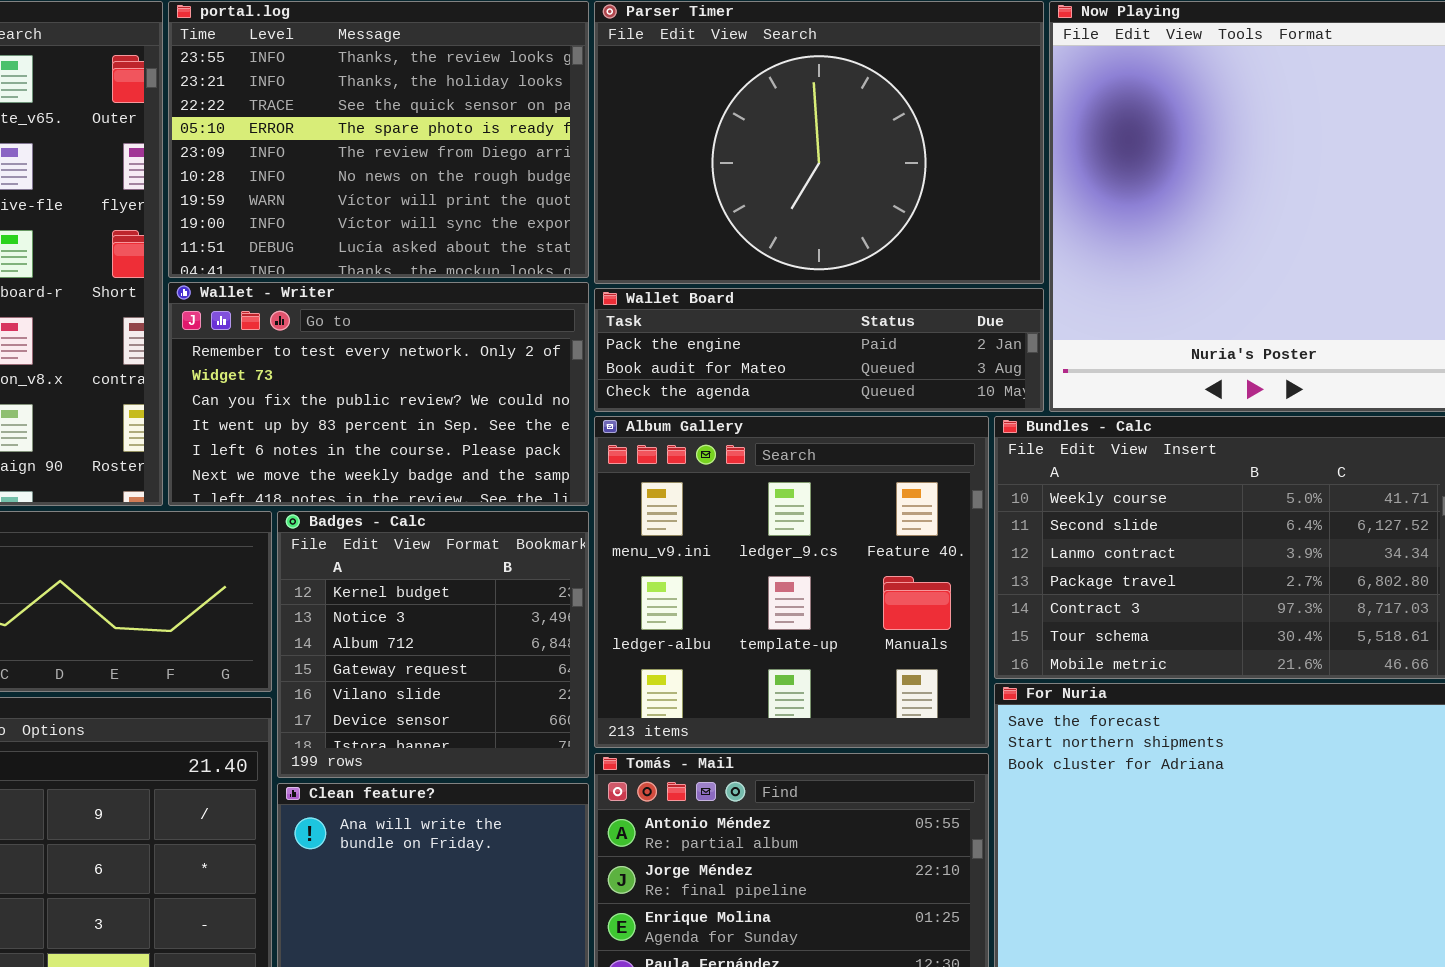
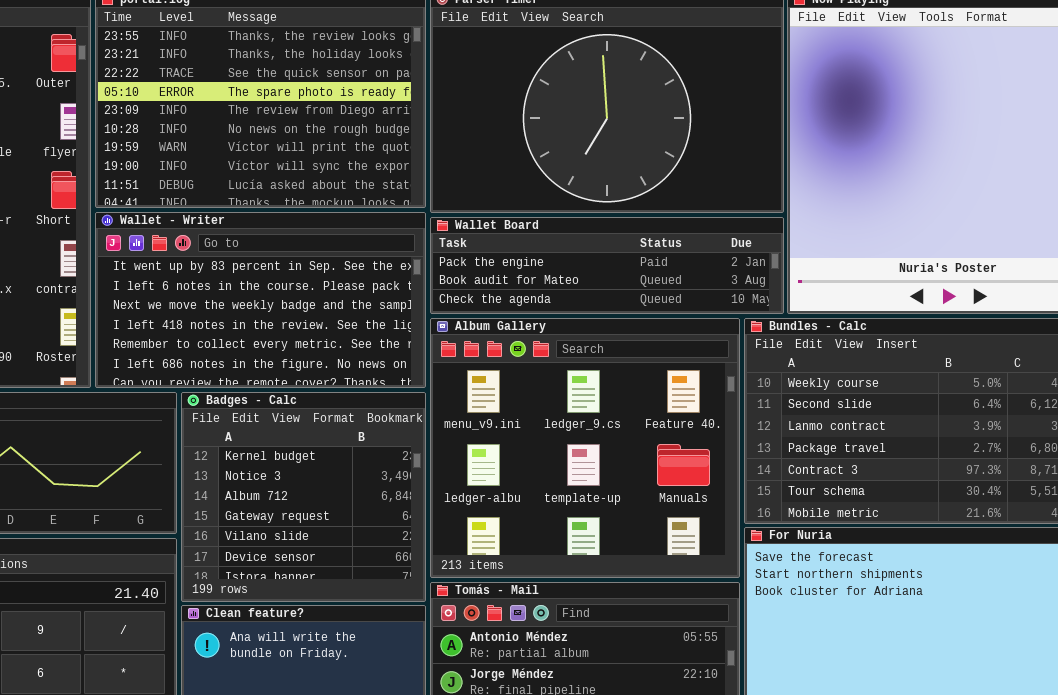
Wallet - Writer: [168,282,589,506] -> [95,212,426,388], scrolled down 3 rows

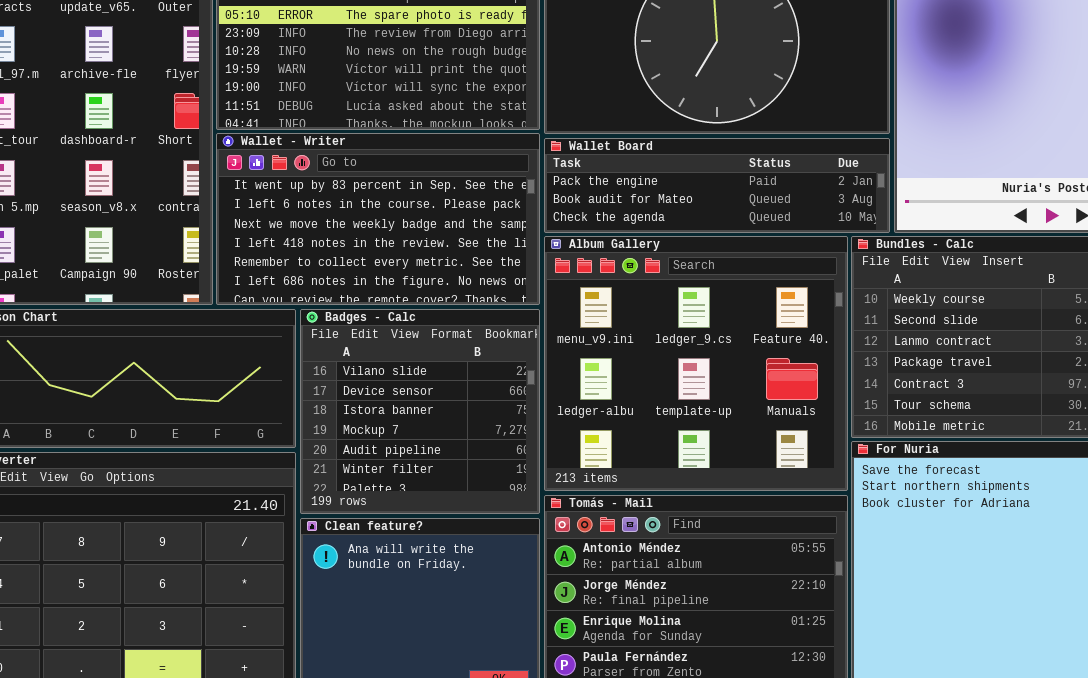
Badges - Calc: [181,392,426,602] -> [300,309,540,514], scrolled down 4 rows

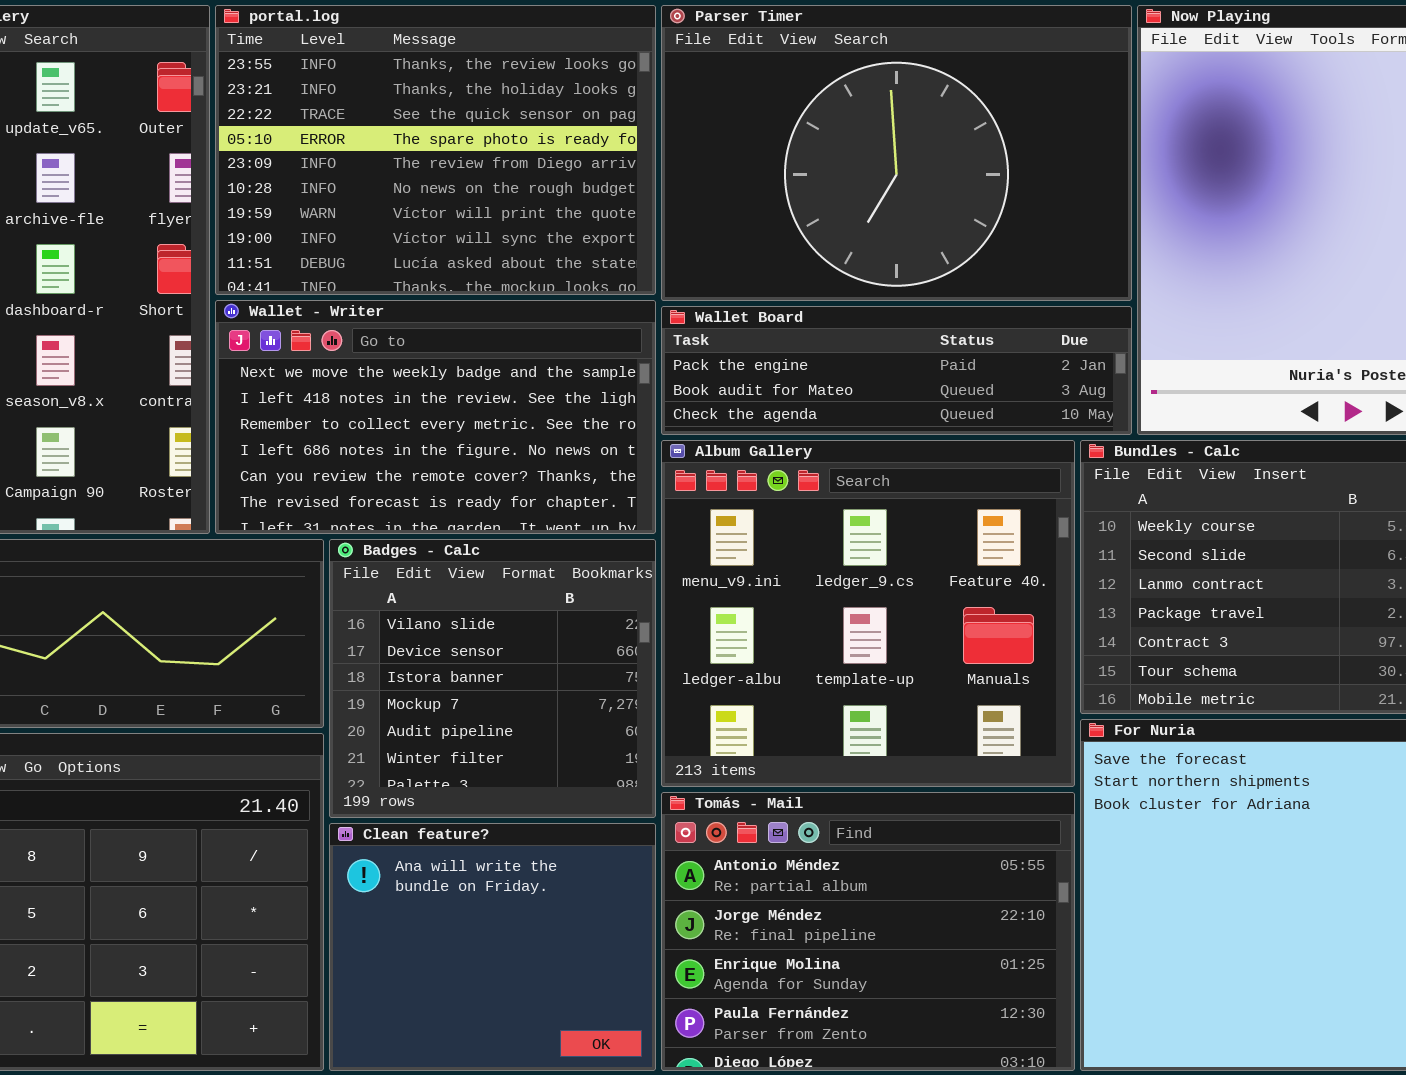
Wallet - Writer: [216,133,540,305] -> [215,300,656,534], scrolled down 2 rows

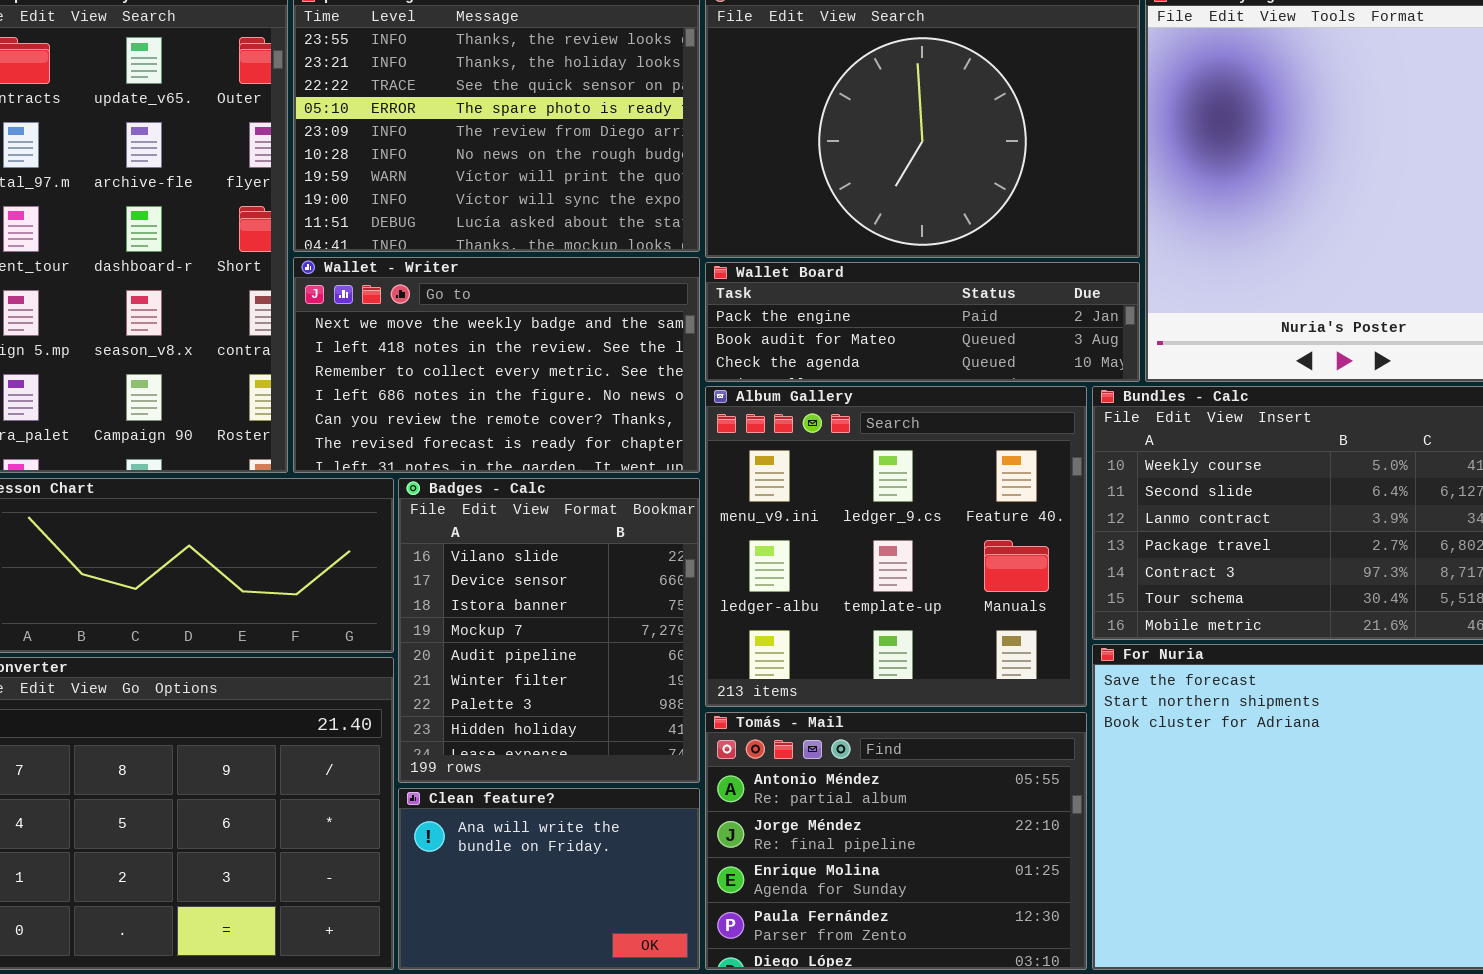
Badges - Calc: [329,539,656,818] -> [398,478,700,783], resized
Clean feature?: [329,823,656,1071] -> [398,788,700,970], resized

